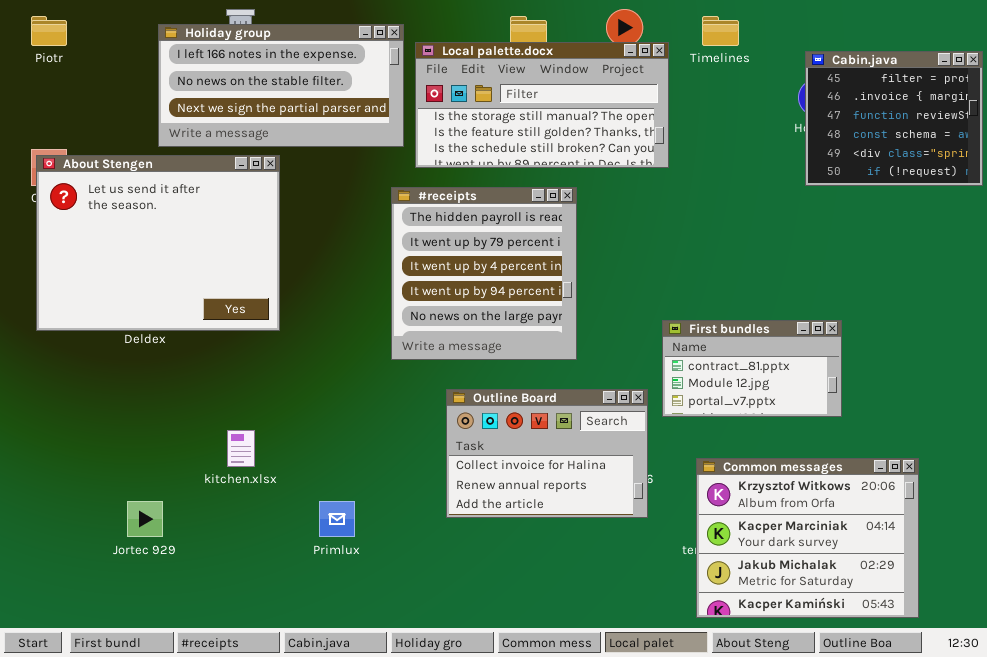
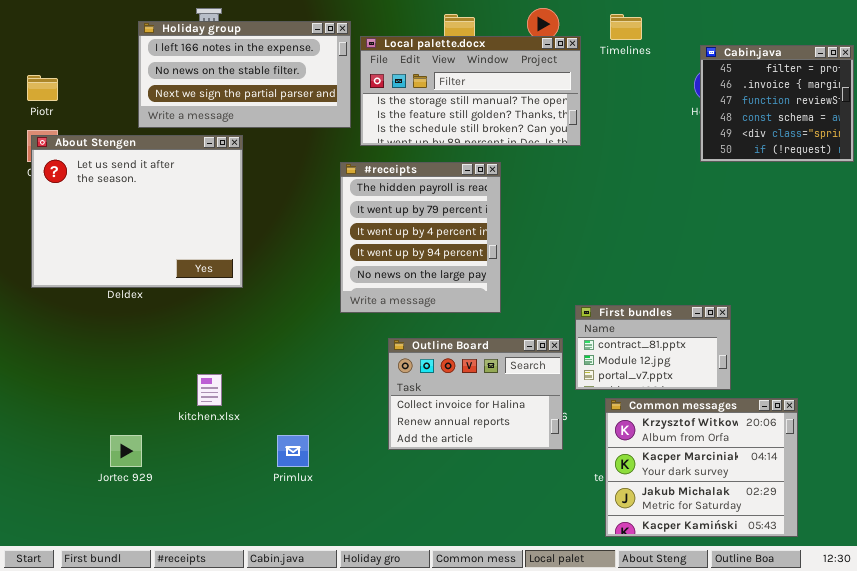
Piotr: [31,16,67,46] -> [27,75,58,101], moved
First bundles: [662,320,842,417] -> [575,305,731,390], moved

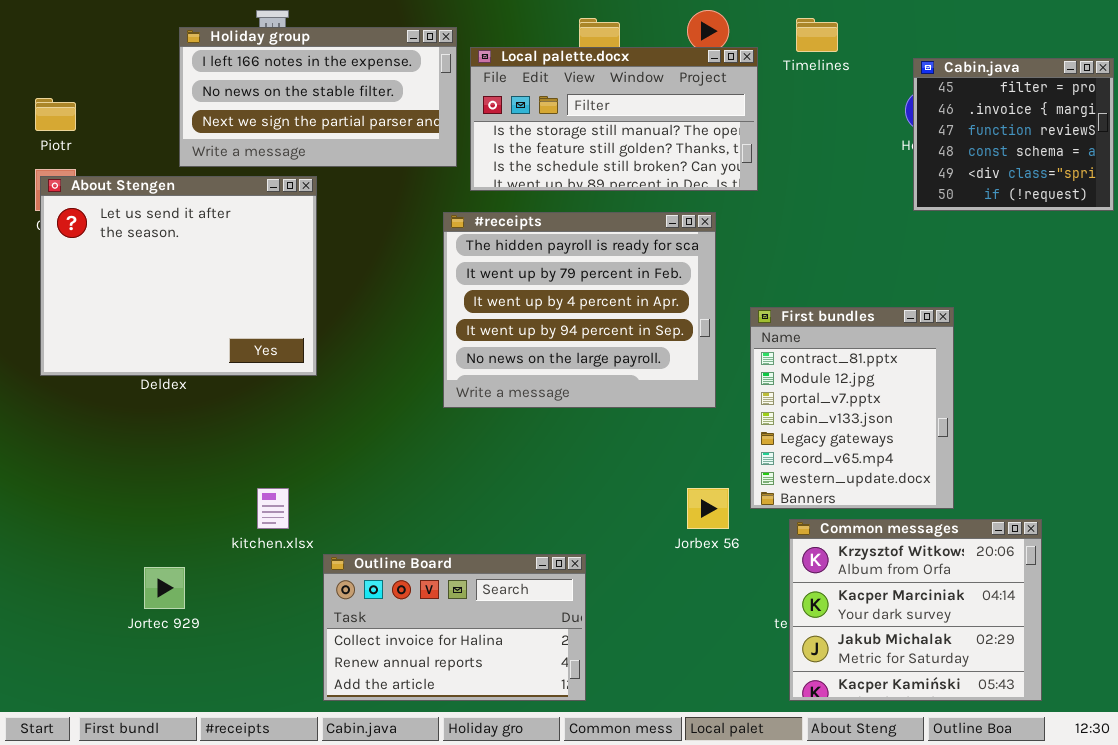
#receipts: [340,162,501,313] -> [443,212,716,408], resized
First bundles: [575,305,731,390] -> [750,307,954,509], resized
Outline Board: [388,338,563,450] -> [323,554,586,701], moved, resized

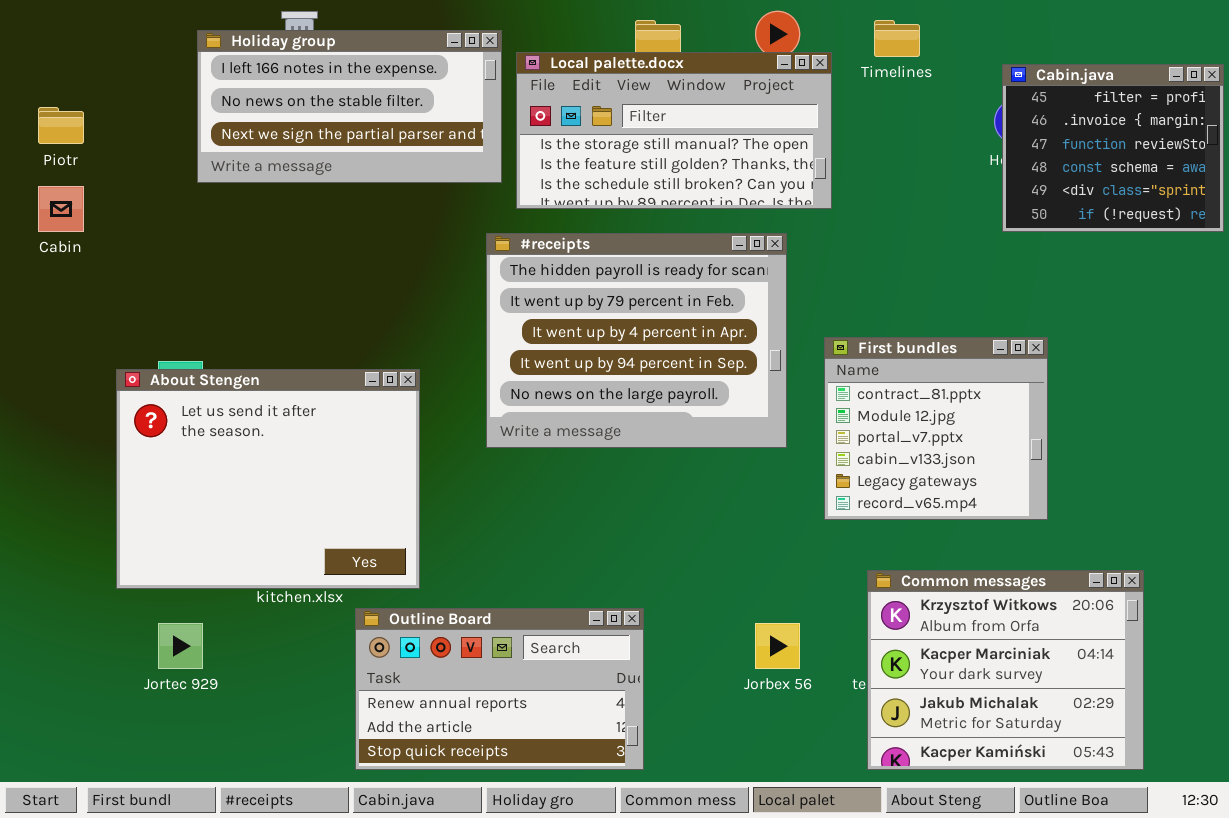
About Stengen: [40,176,317,376] -> [116,369,420,589], moved
First bundles: [750,307,954,509] -> [824,337,1048,520], resized
Jorbex 56: [687,488,729,529] -> [755,623,800,669], moved
Outline Board: [323,554,586,701] -> [355,608,644,770], scrolled down 1 row

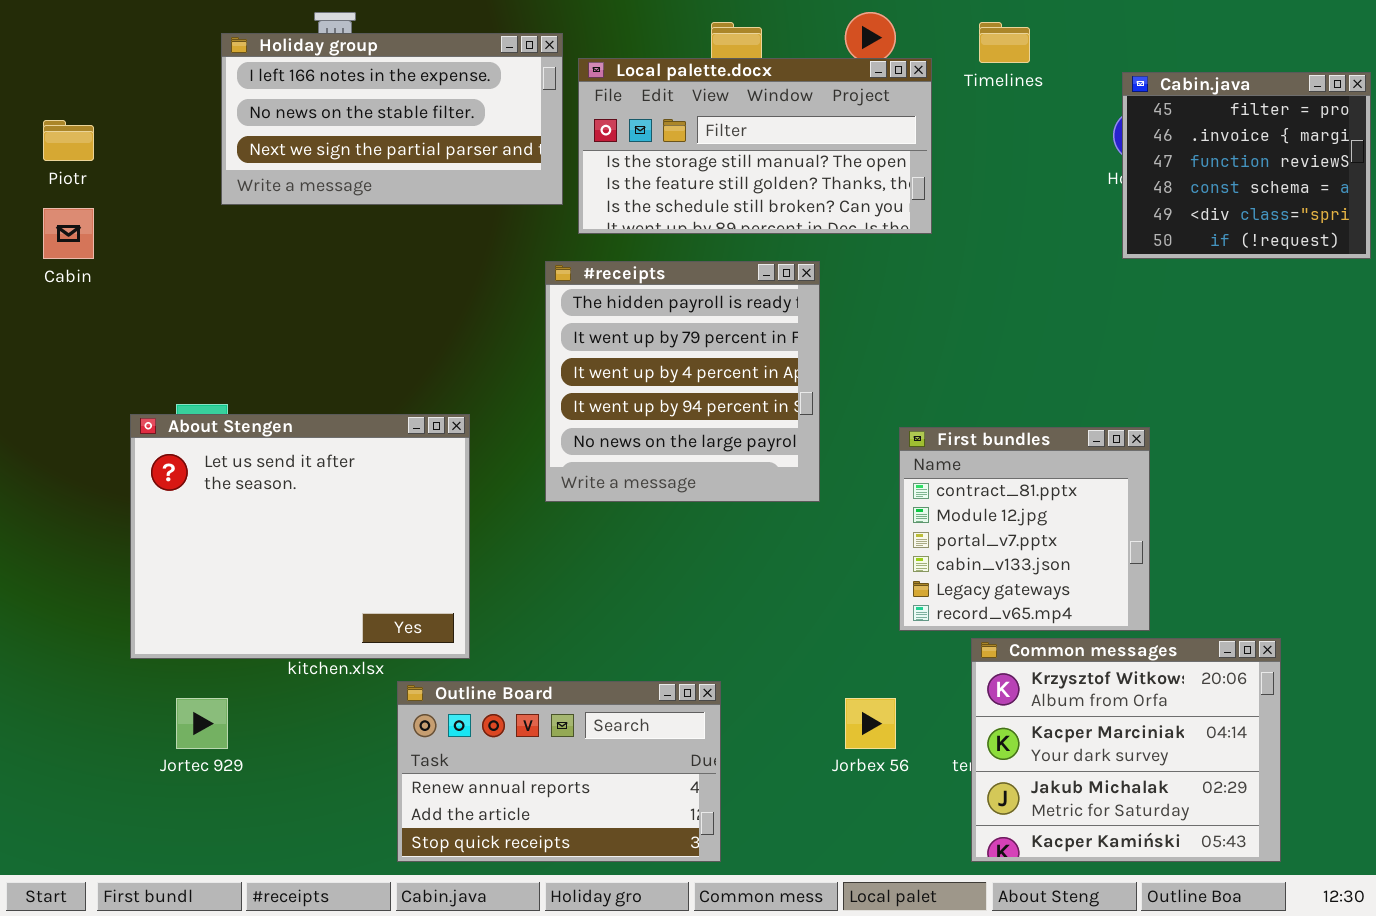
#receipts: [486,233,787,448] -> [545,261,820,502], resized
First bundles: [824,337,1048,520] -> [899,427,1150,631], moved

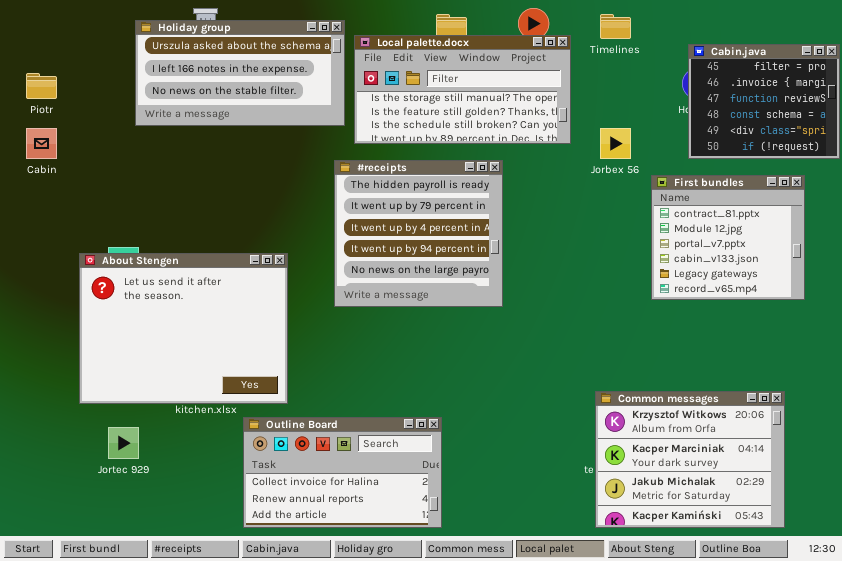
Holiday group: [221,33,563,205] -> [135,20,345,126], scrolled up 1 row
First bundles: [899,427,1150,631] -> [651,175,805,300], moved
Outline Board: [397,681,721,862] -> [243,417,442,528], scrolled up 1 row
Jorbex 56: [845,698,896,749] -> [600,128,631,159], moved

